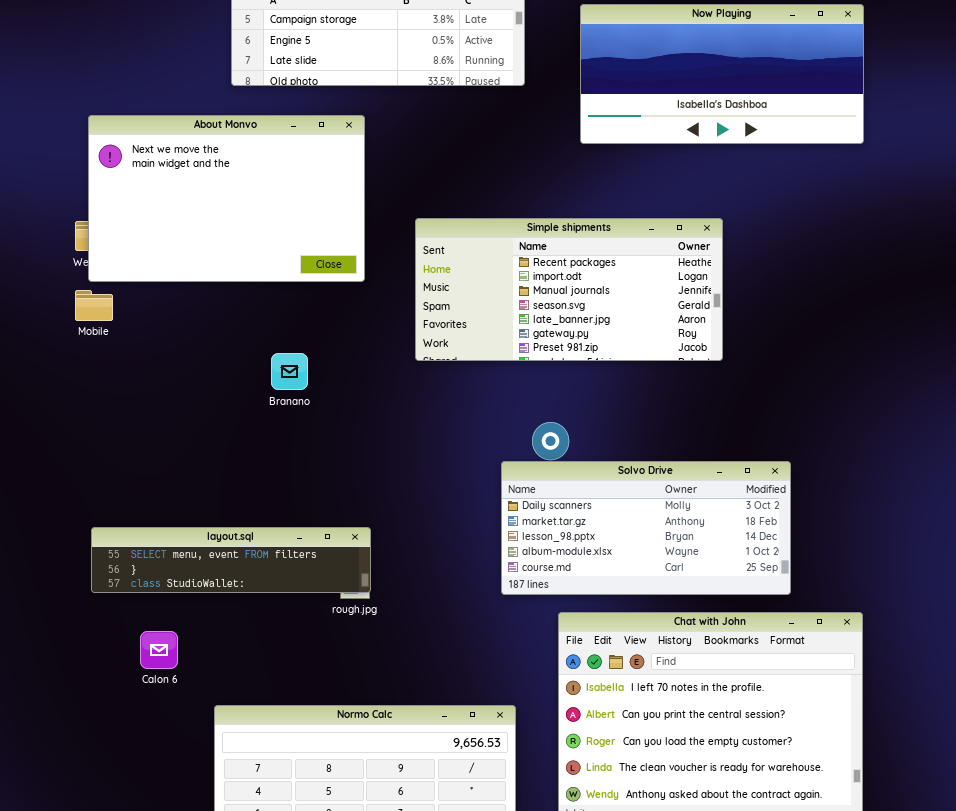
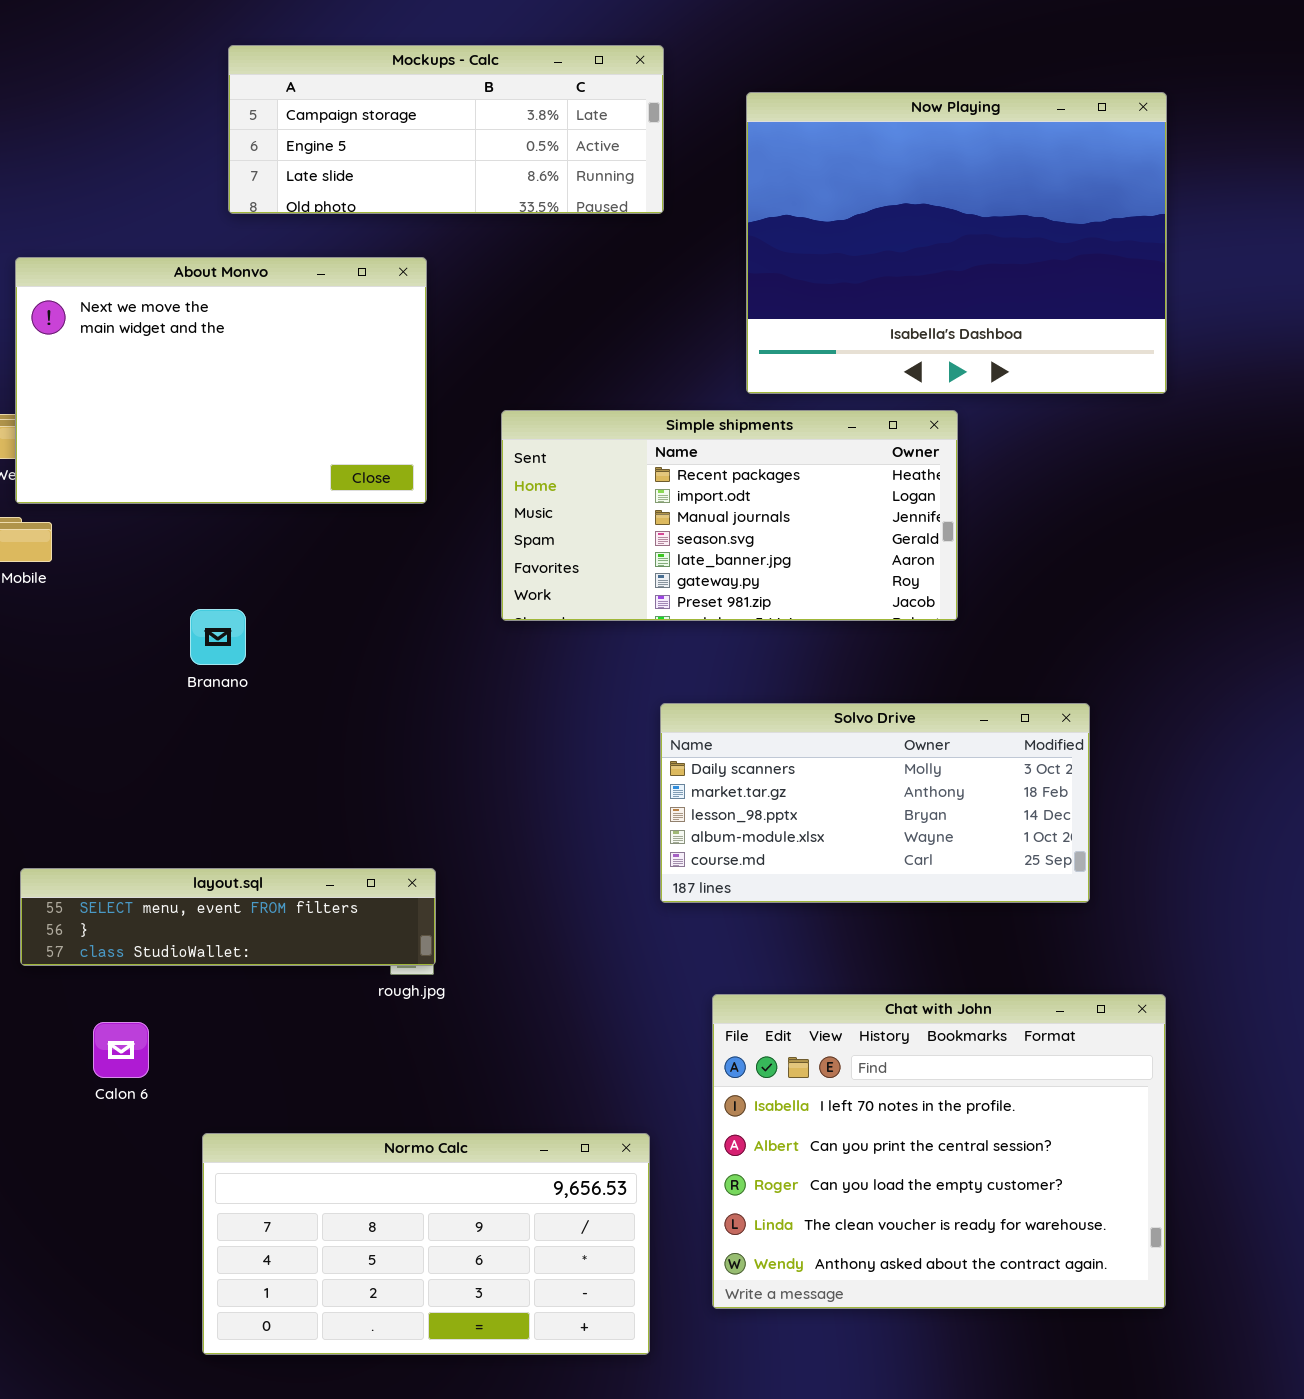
Now Playing: [580,4,864,144] -> [746,92,1167,394], resized
Branano: [271,353,308,390] -> [190,609,246,665], moved
Solvo Drive: [501,461,791,595] -> [660,703,1090,903], moved

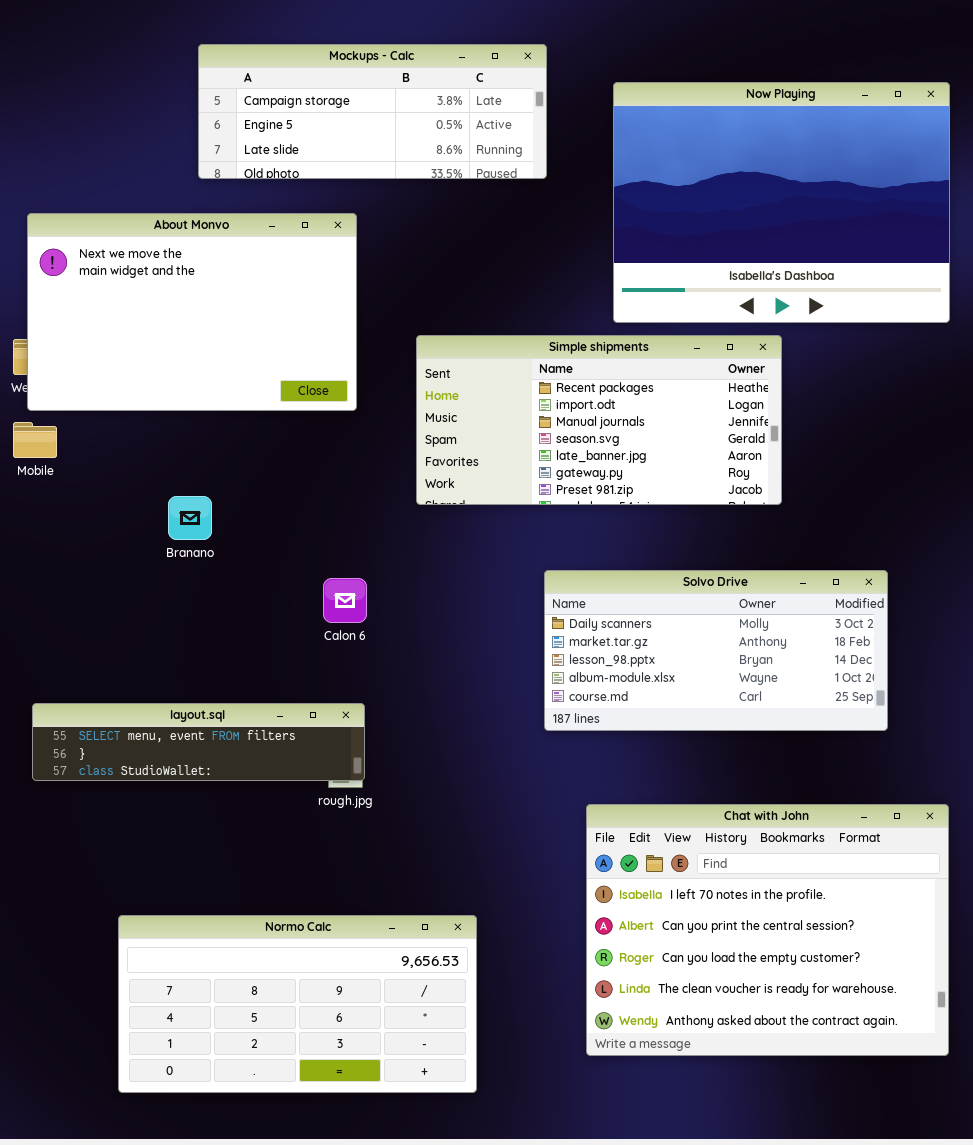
Calon 6: [93,1022,149,1078] -> [323,578,367,623], moved
Normo Calc: [202,1133,650,1355] -> [118,915,477,1093], moved

